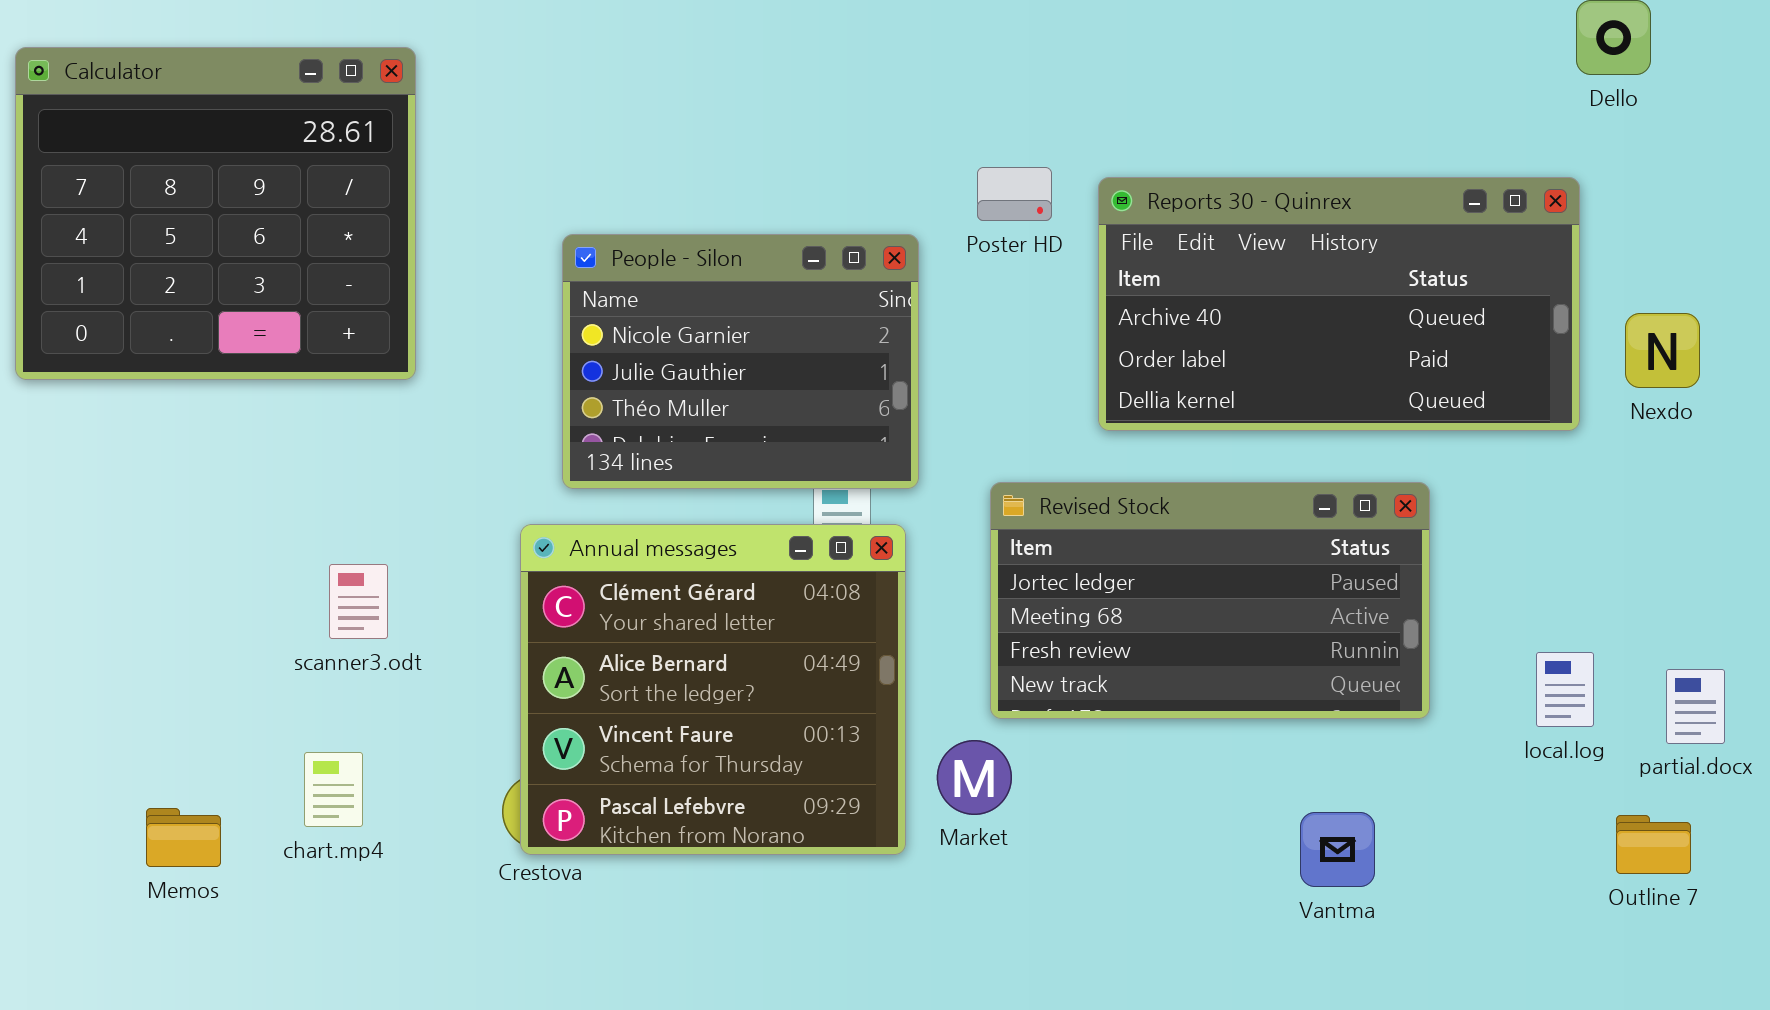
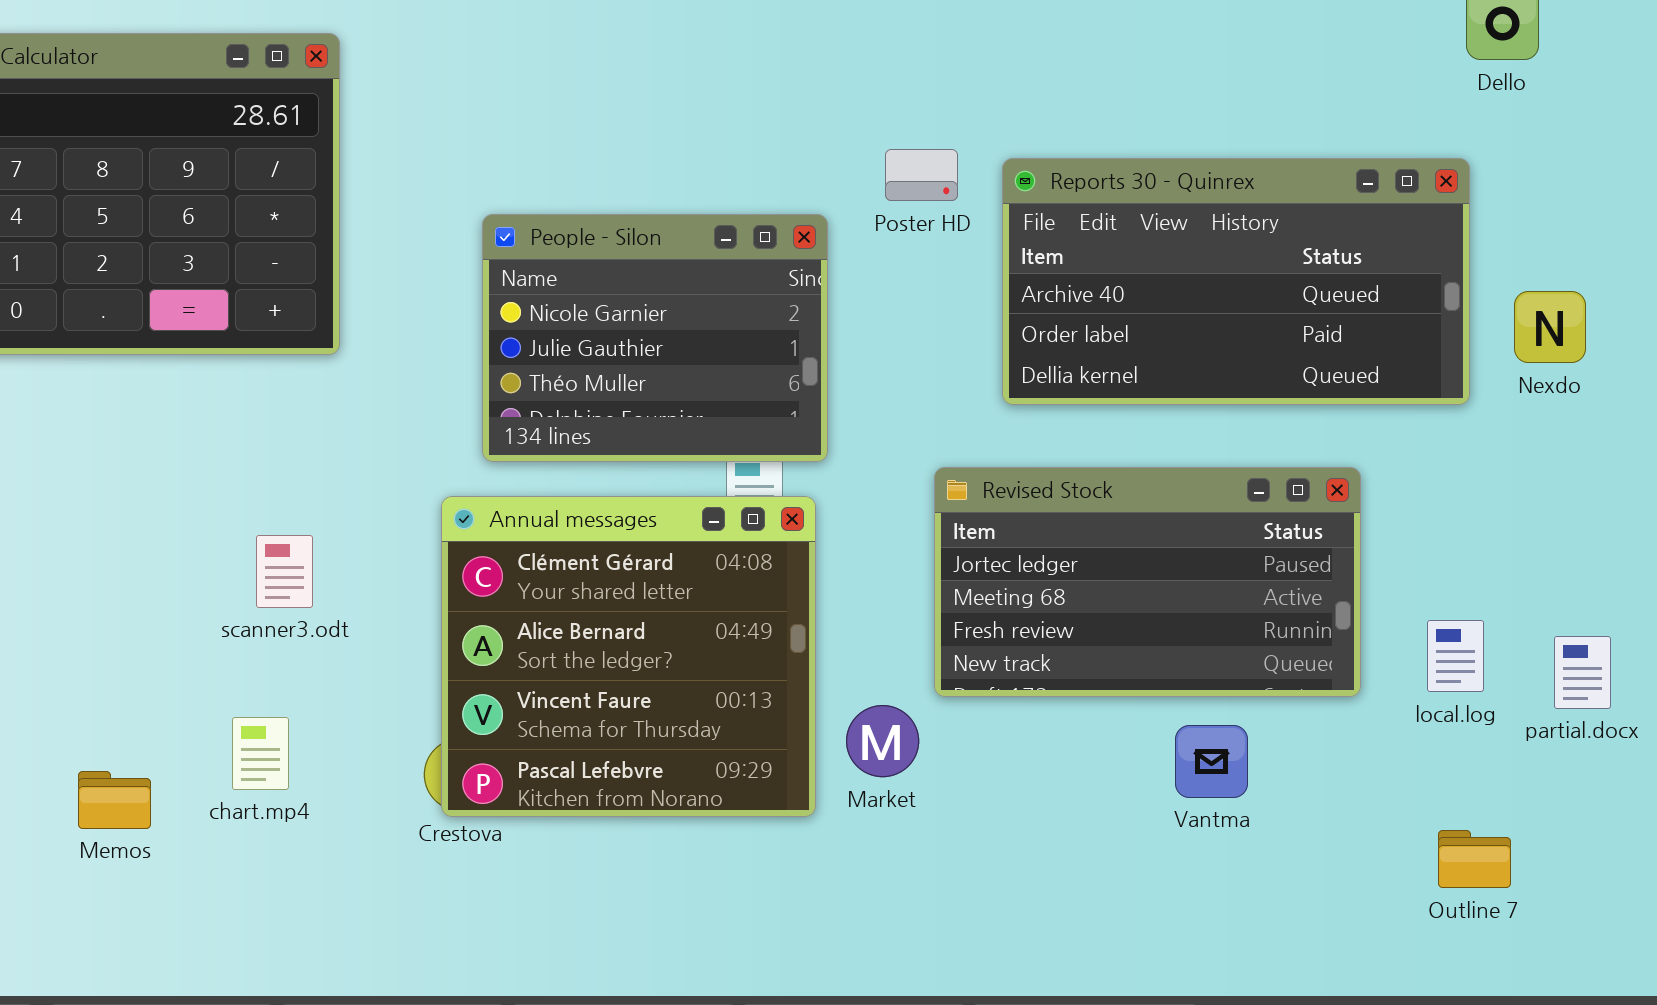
Revised Stock: [990,482,1430,719] -> [934,467,1361,697], moved
Vantma: [1300,812,1375,887] -> [1175,725,1248,798], moved
Outline 7: [1616,815,1691,874] -> [1438,830,1511,888], moved

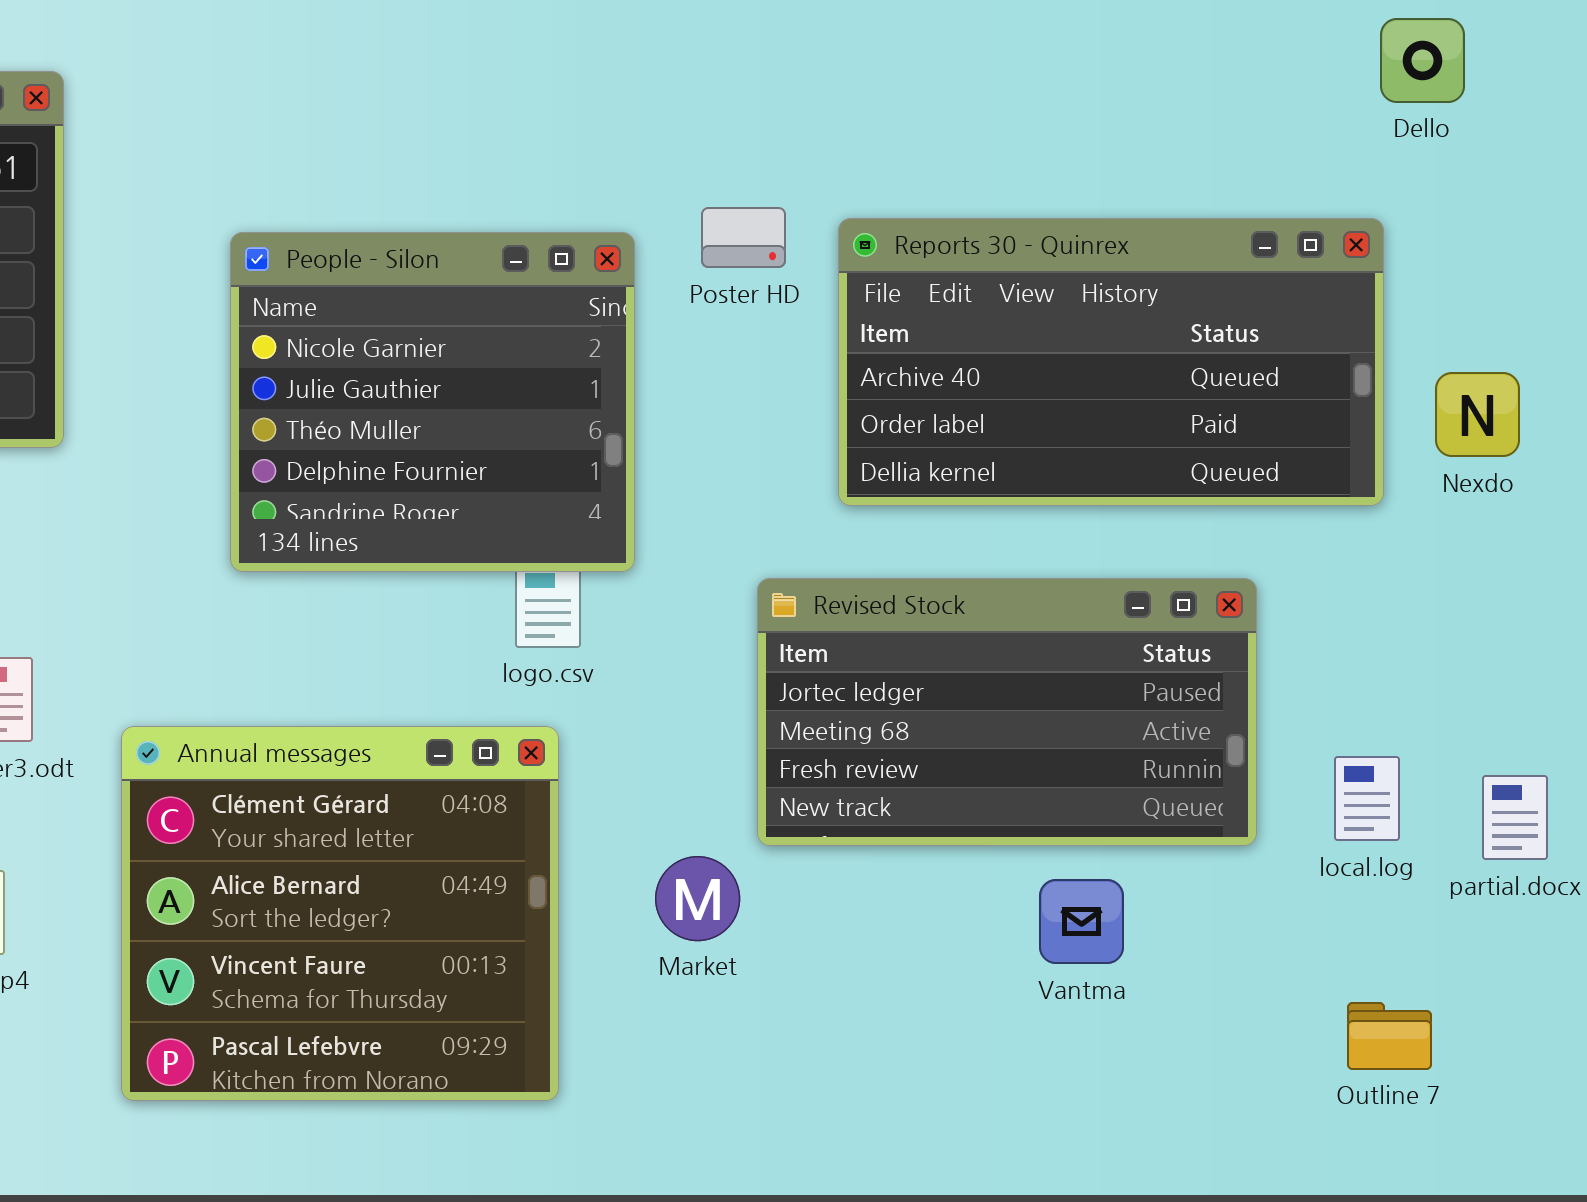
People - Silon: [482,214,828,462] -> [230,232,635,572], resized
Annual messages: [441,496,816,817] -> [121,726,559,1101], moved

